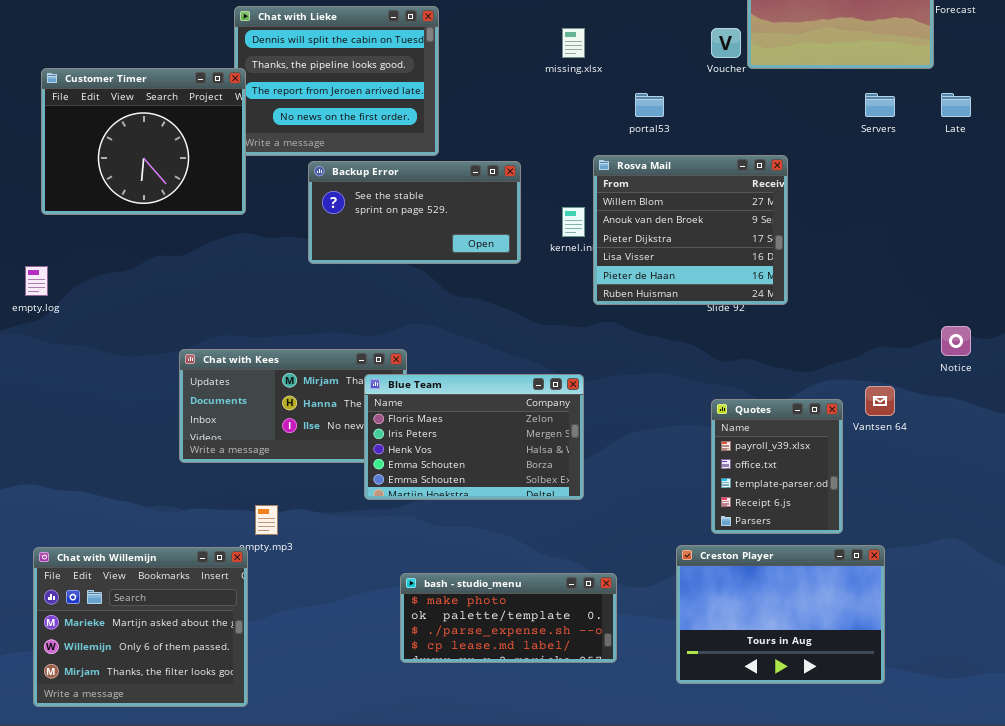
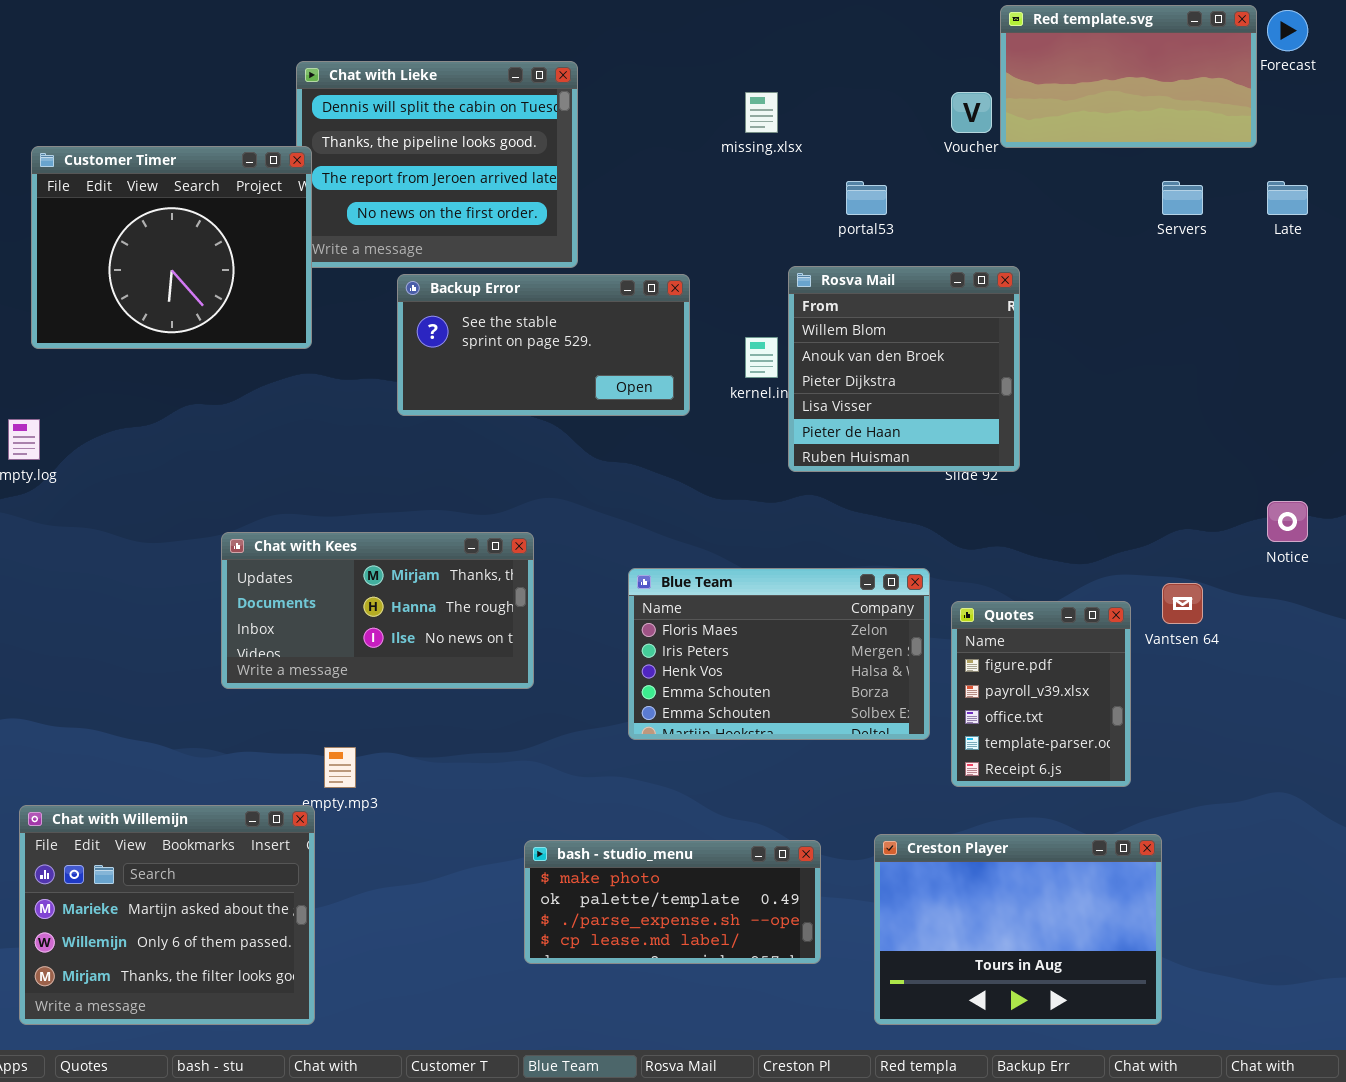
Rosva Mail: [593,155,788,305] -> [788,266,1020,472], resized
Blue Team: [364,374,584,500] -> [628,568,930,740], moved
Quotes: [711,399,843,534] -> [951,601,1131,787], scrolled up 1 row
Creston Player: [676,545,885,684] -> [874,834,1162,1025], moved

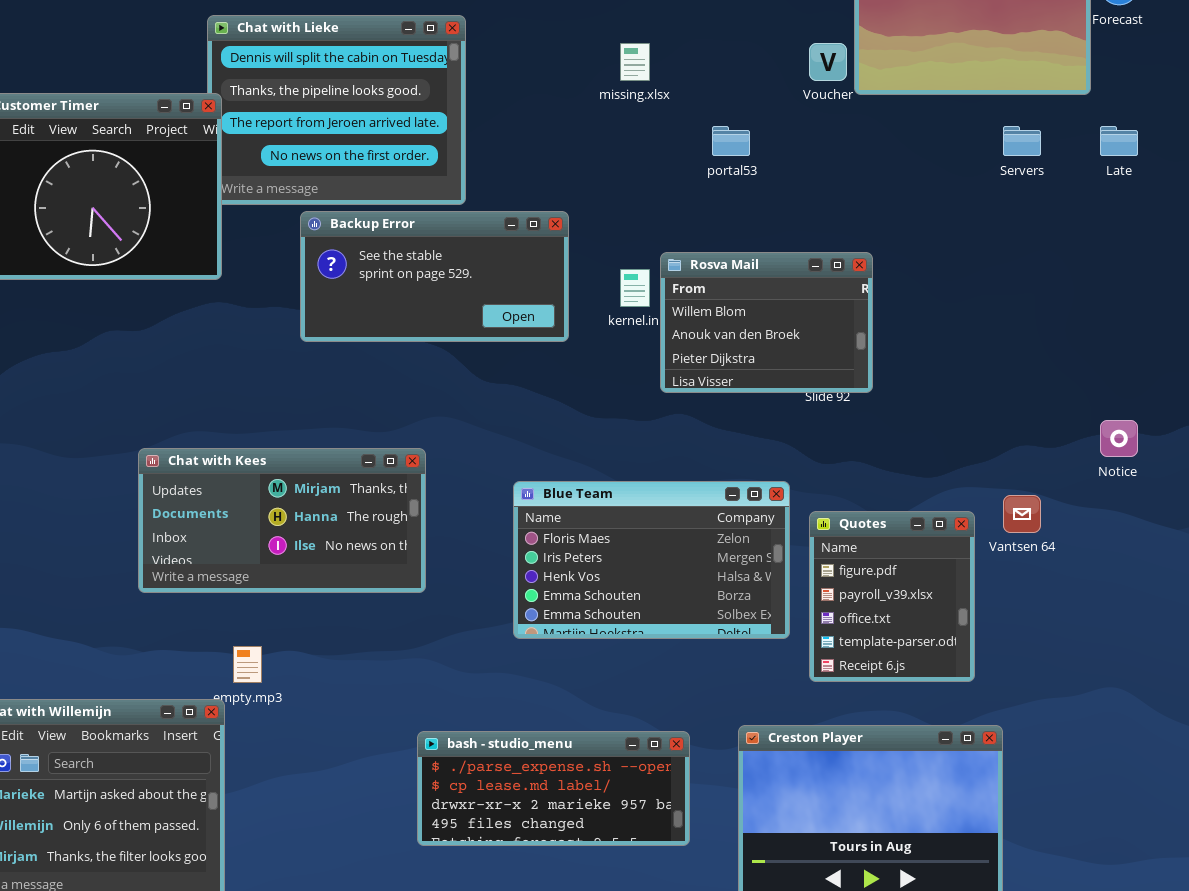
Rosva Mail: [788,266,1020,472] -> [660,252,873,393], resized
bash - studio_menu: [524,840,821,964] -> [417,731,690,846], scrolled down 2 rows

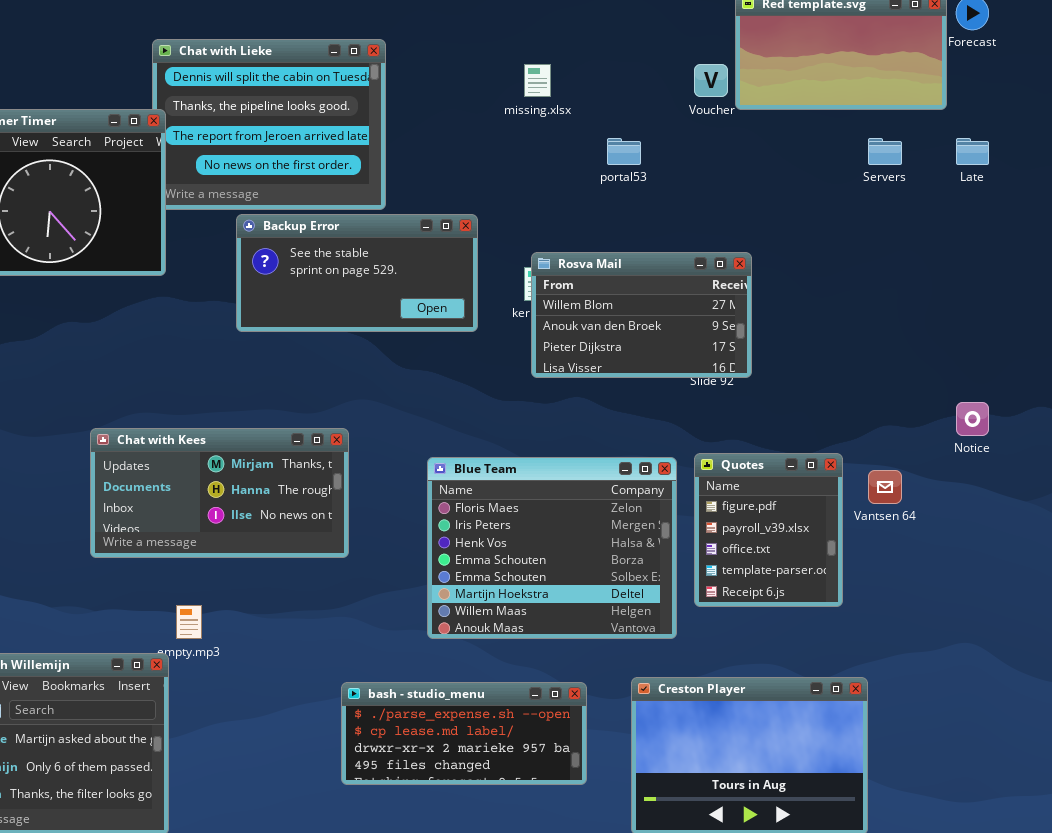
Rosva Mail: [660,252,873,393] -> [531,252,752,378], resized
Blue Team: [513,481,790,639] -> [427,457,677,639], resized
Quotes: [809,511,975,682] -> [694,453,843,607], moved

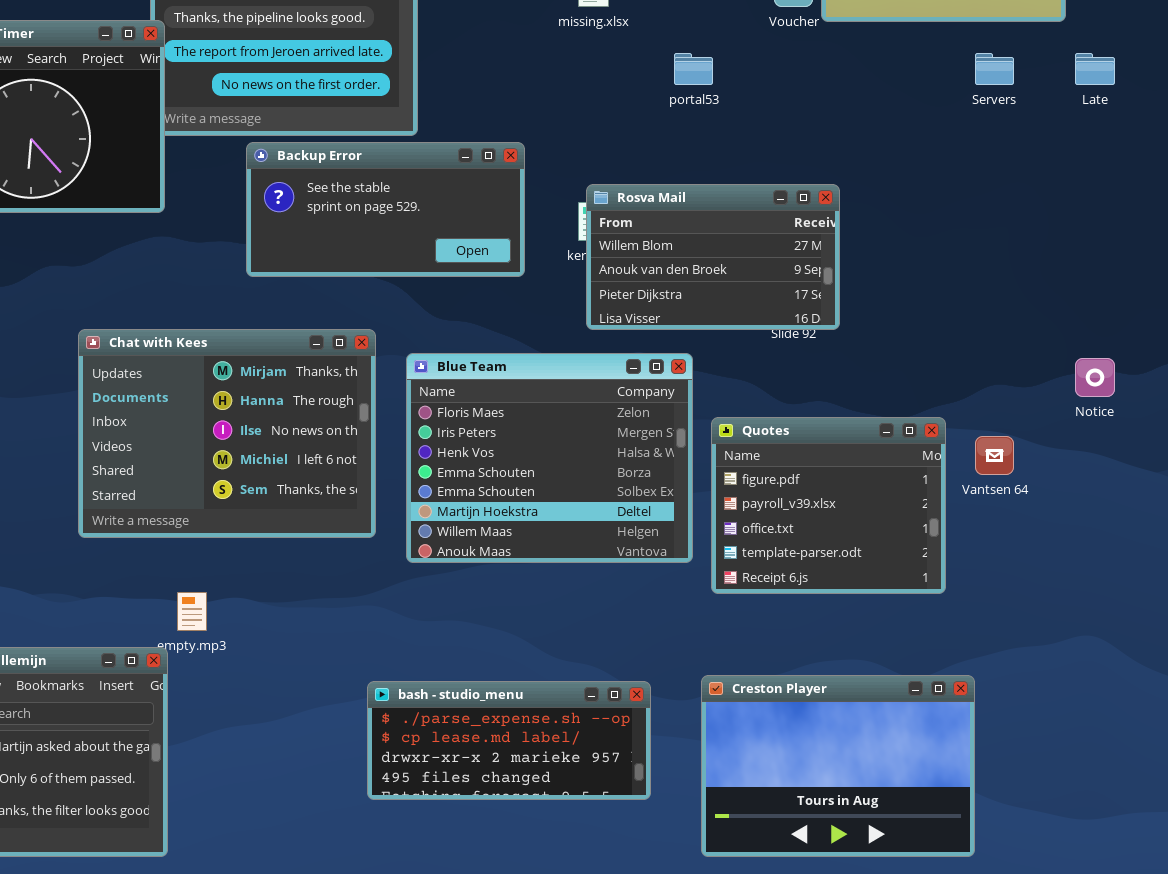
Chat with Kees: [90,428,349,558] -> [78,329,376,538], resized
Quotes: [694,453,843,607] -> [711,417,946,594], resized
Blue Team: [427,457,677,639] -> [406,353,693,563], moved

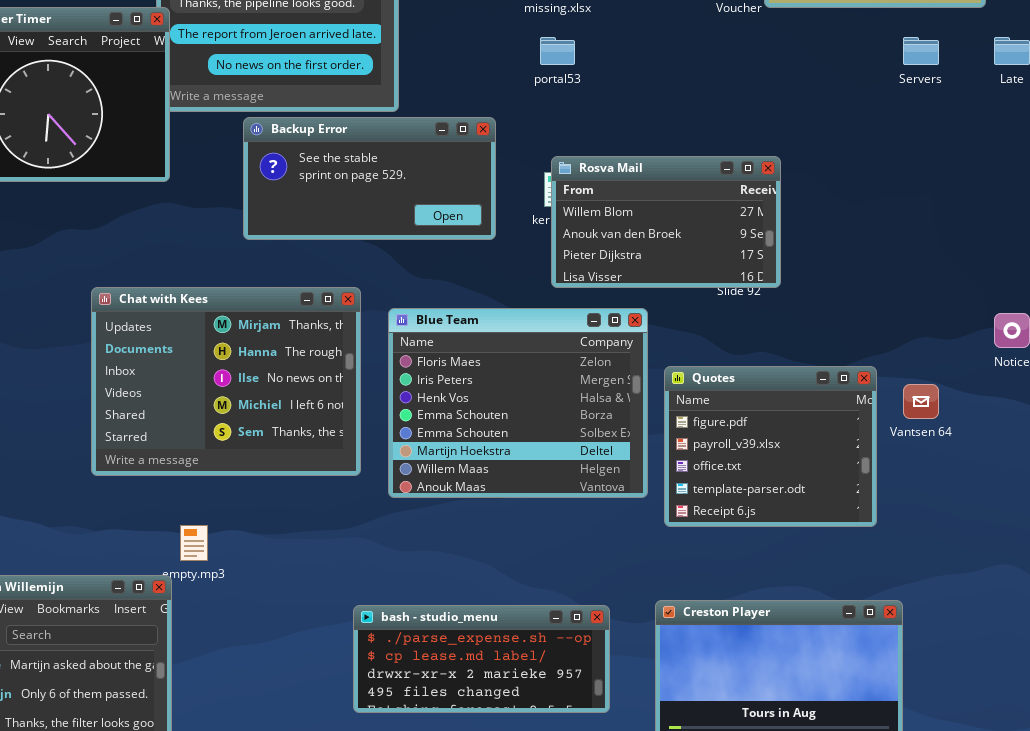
portal53: [674,53,713,85] -> [540,37,575,65], moved

